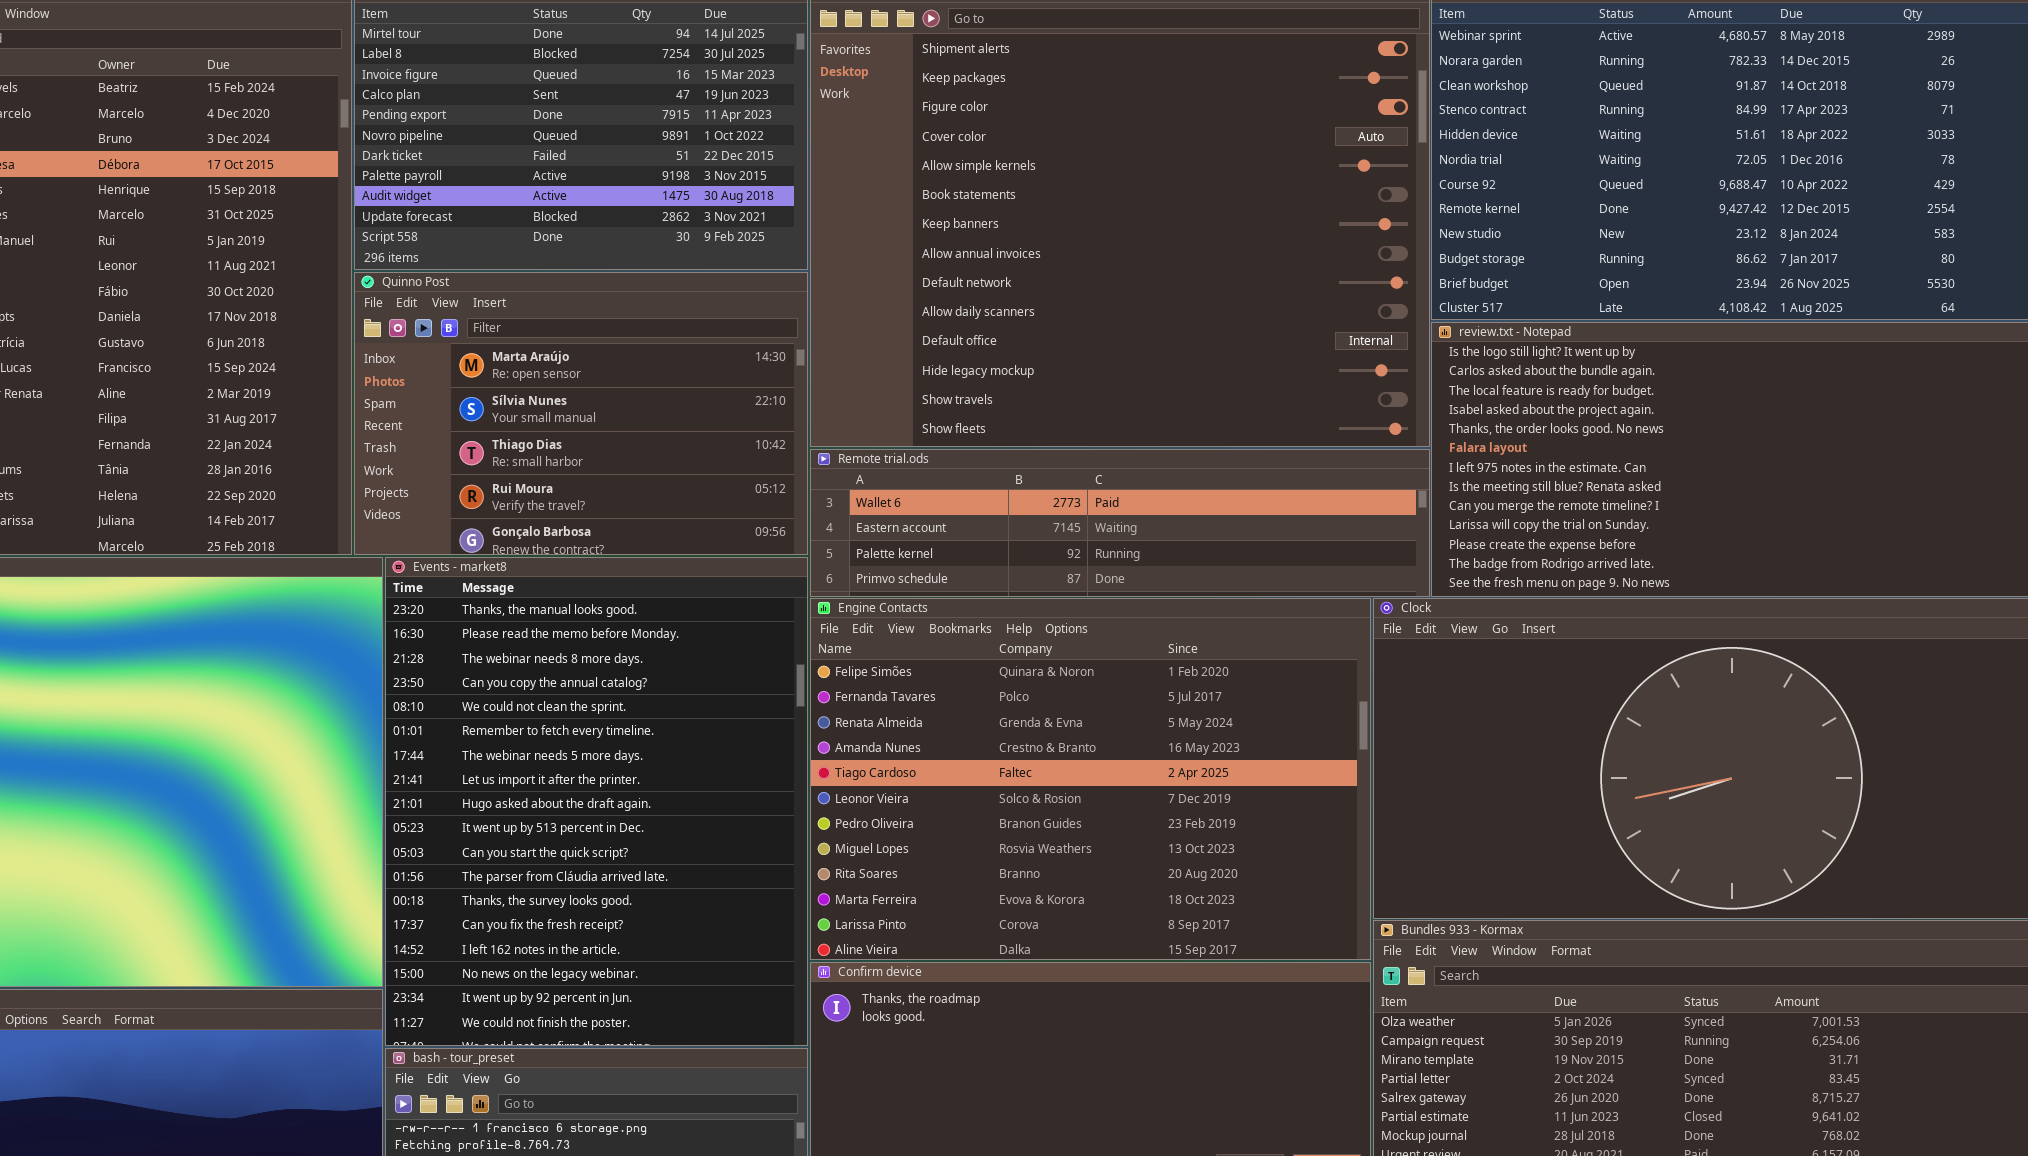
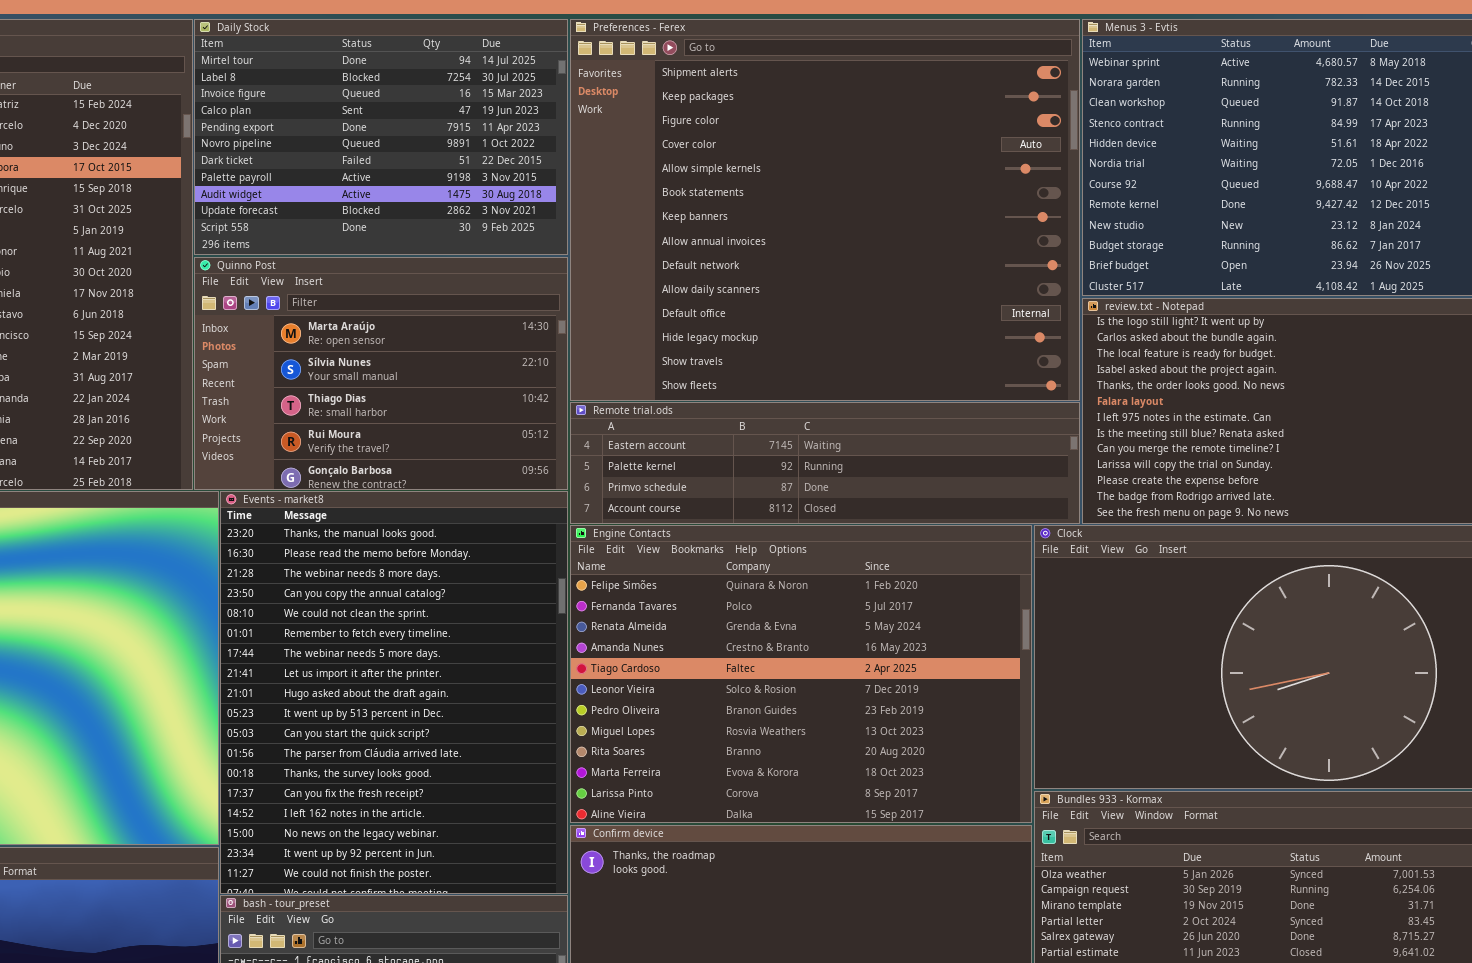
Remote trial.ods: [810,449,1430,597] -> [570,402,1080,524], scrolled down 1 row

